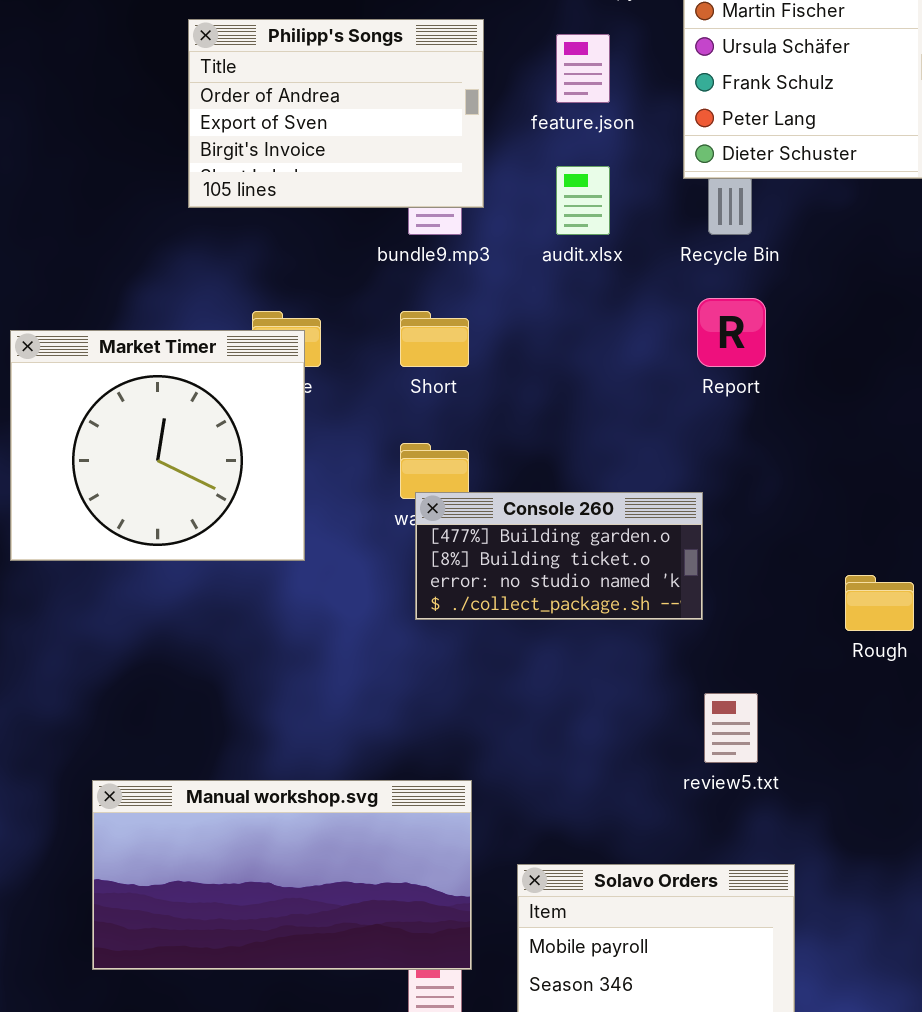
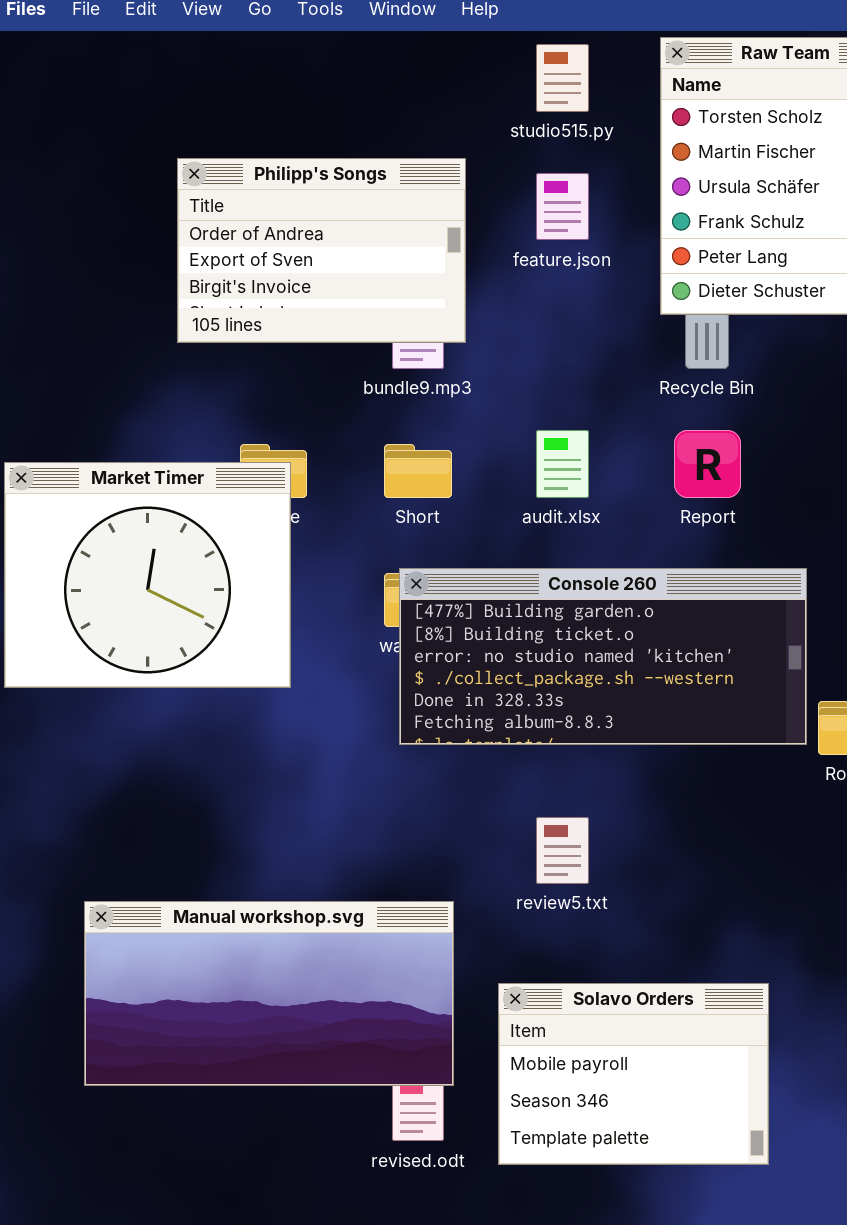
audit.xlsx: [556,166,610,235] -> [536,430,589,498], moved
Console 260: [415,492,703,620] -> [399,568,807,745], resized
review5.txt: [704,693,758,763] -> [536,817,589,884], moved

